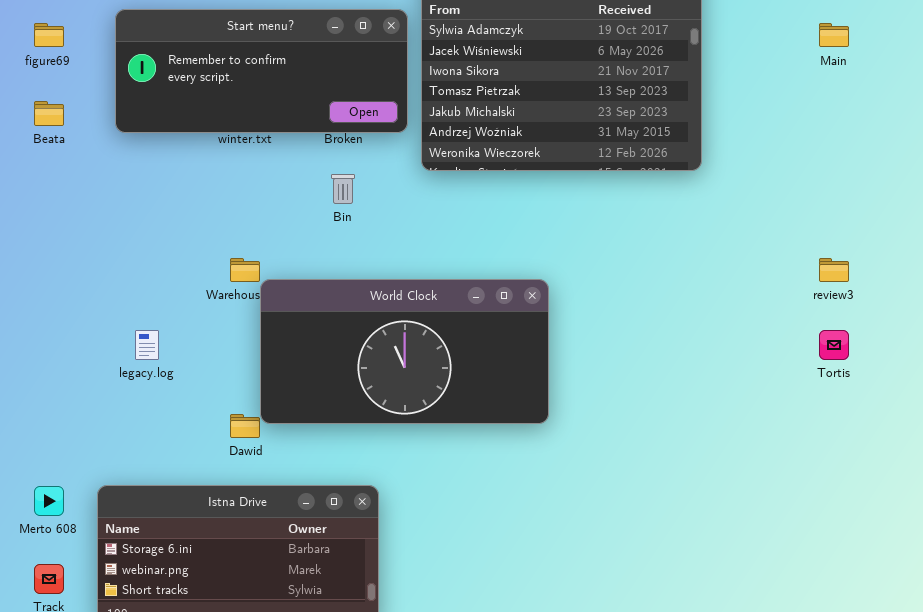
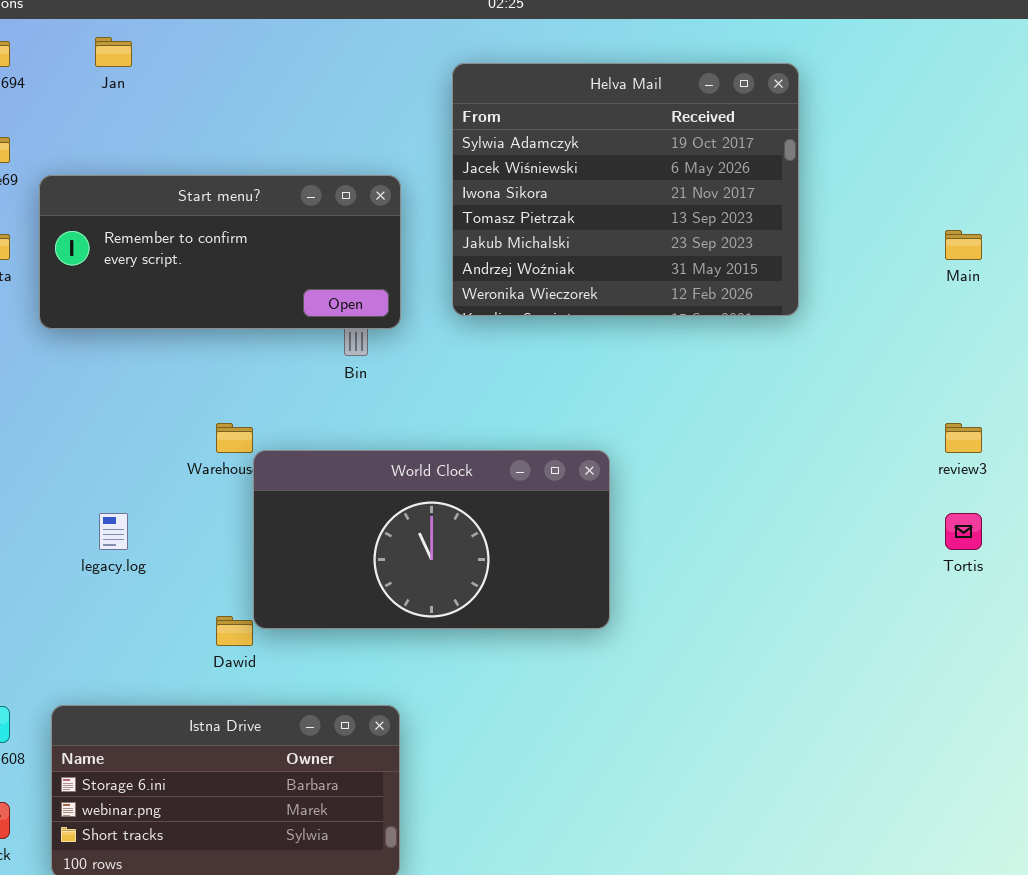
Start menu?: [115,9,408,133] -> [39,175,401,329], moved
Main: [819,23,849,47] -> [945,230,982,260], moved

